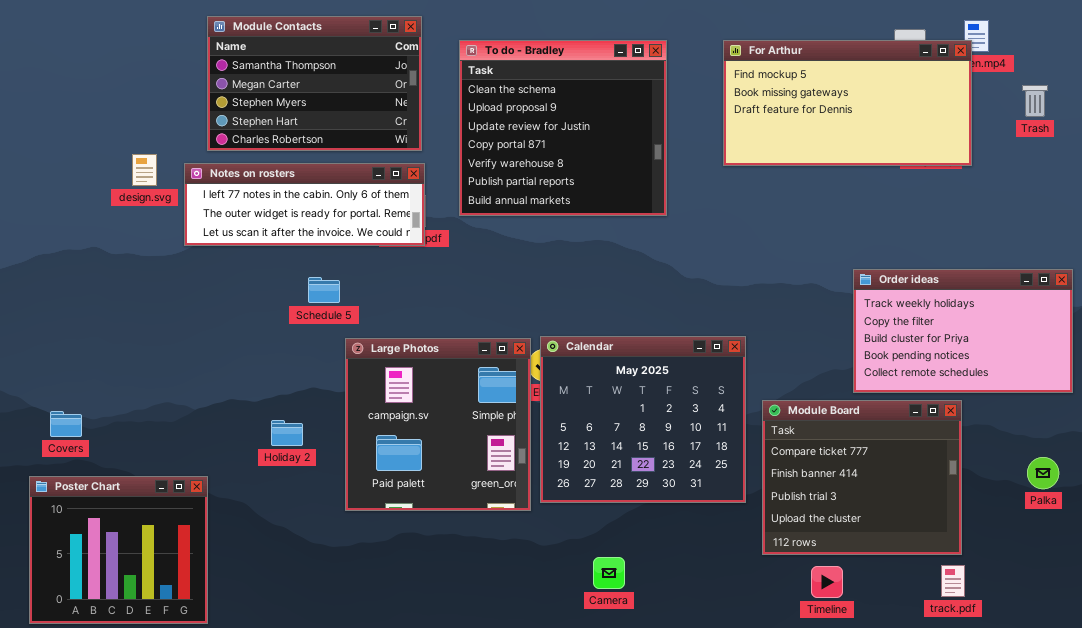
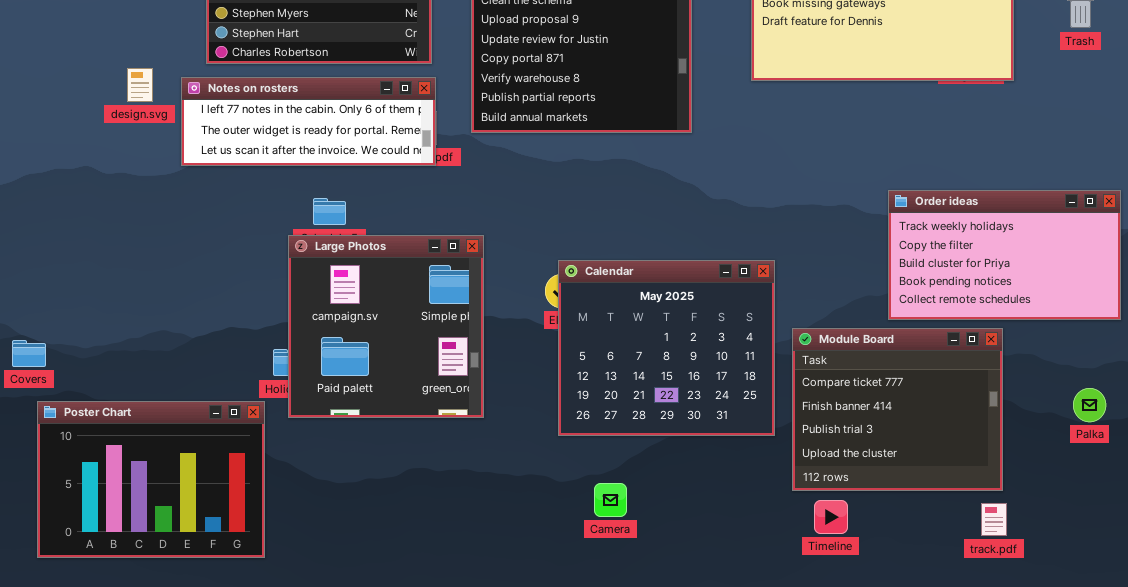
Large Photos: [345,338,531,511] -> [288,235,484,418], moved
Covers: [50,411,82,437] -> [12,340,46,367], moved
Poster Chart: [29,476,208,624] -> [37,401,265,558], moved, resized
Camera: [593,557,625,589] -> [594,483,627,517], moved
Timeline: [811,566,843,598] -> [814,500,848,534], moved

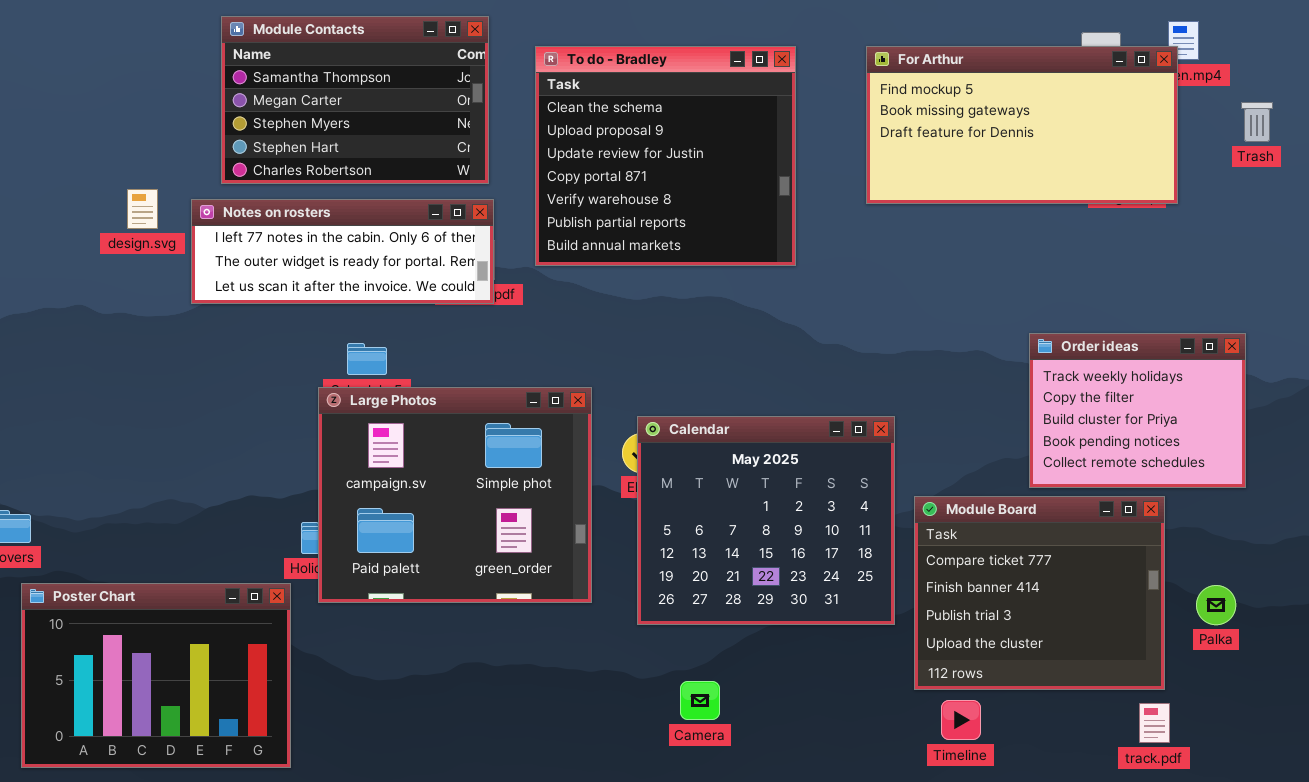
Order ideas: [888,190,1121,320] -> [1029,333,1246,488], resized
Large Photos: [288,235,484,418] -> [318,387,592,603], resized
Palka: [1073,388,1106,422] -> [1196,585,1236,625], moved

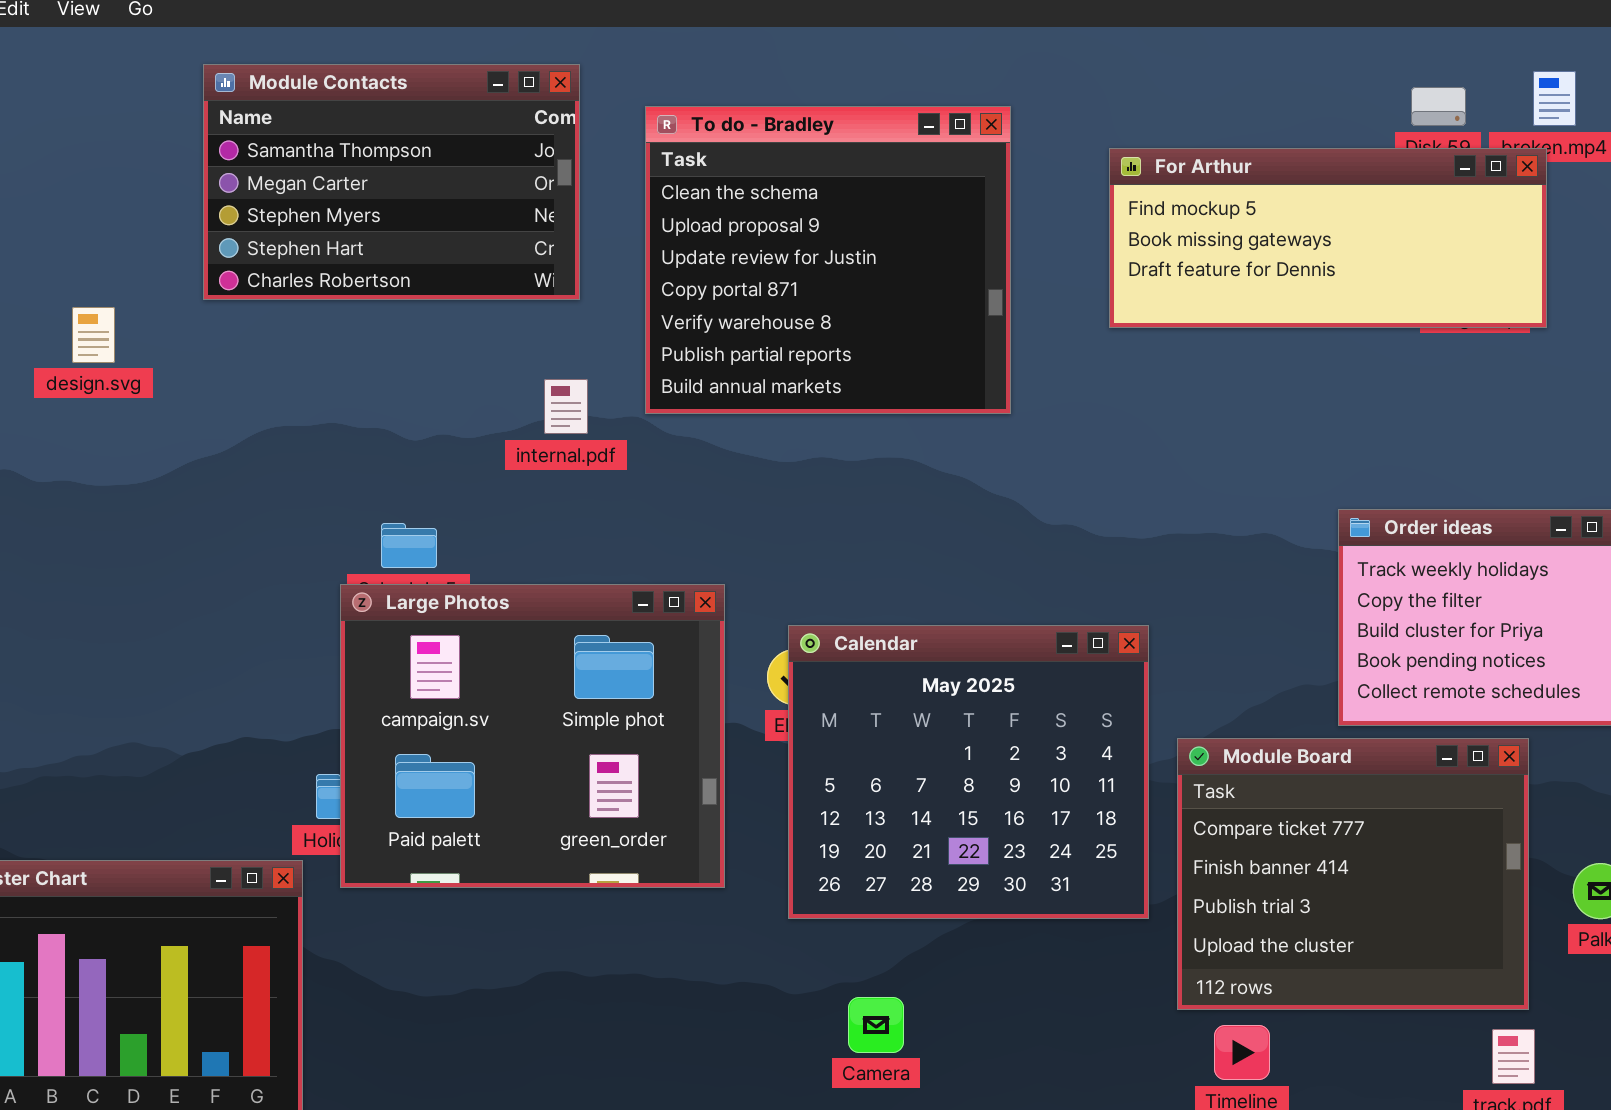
For Arthur: [866,46,1178,204] -> [1109,148,1547,328], resized
Notes on rosters: [191,199,494,304] -> none, closed

